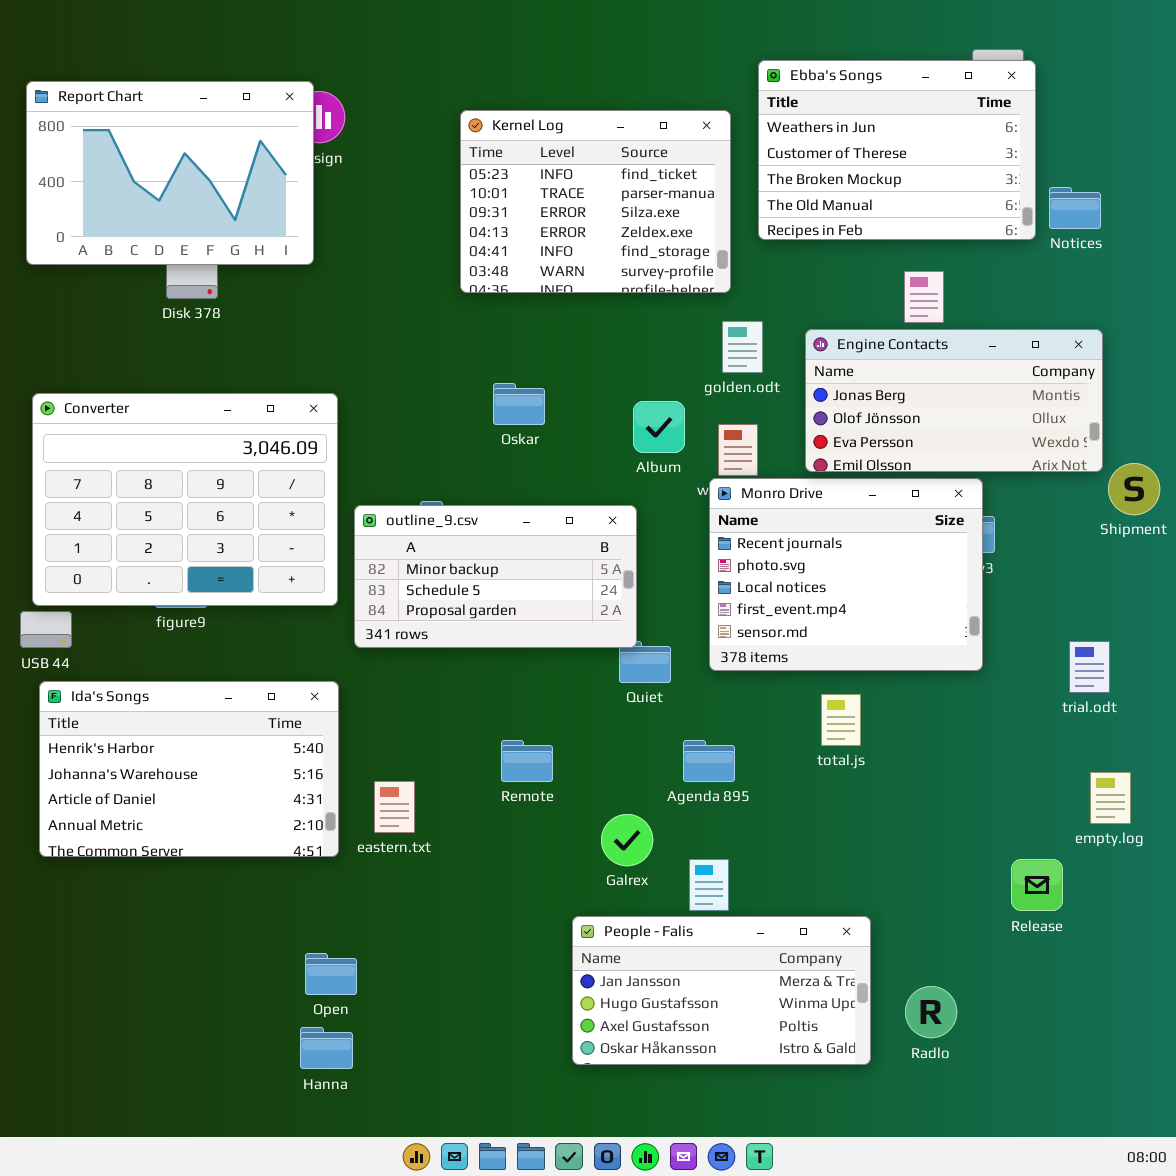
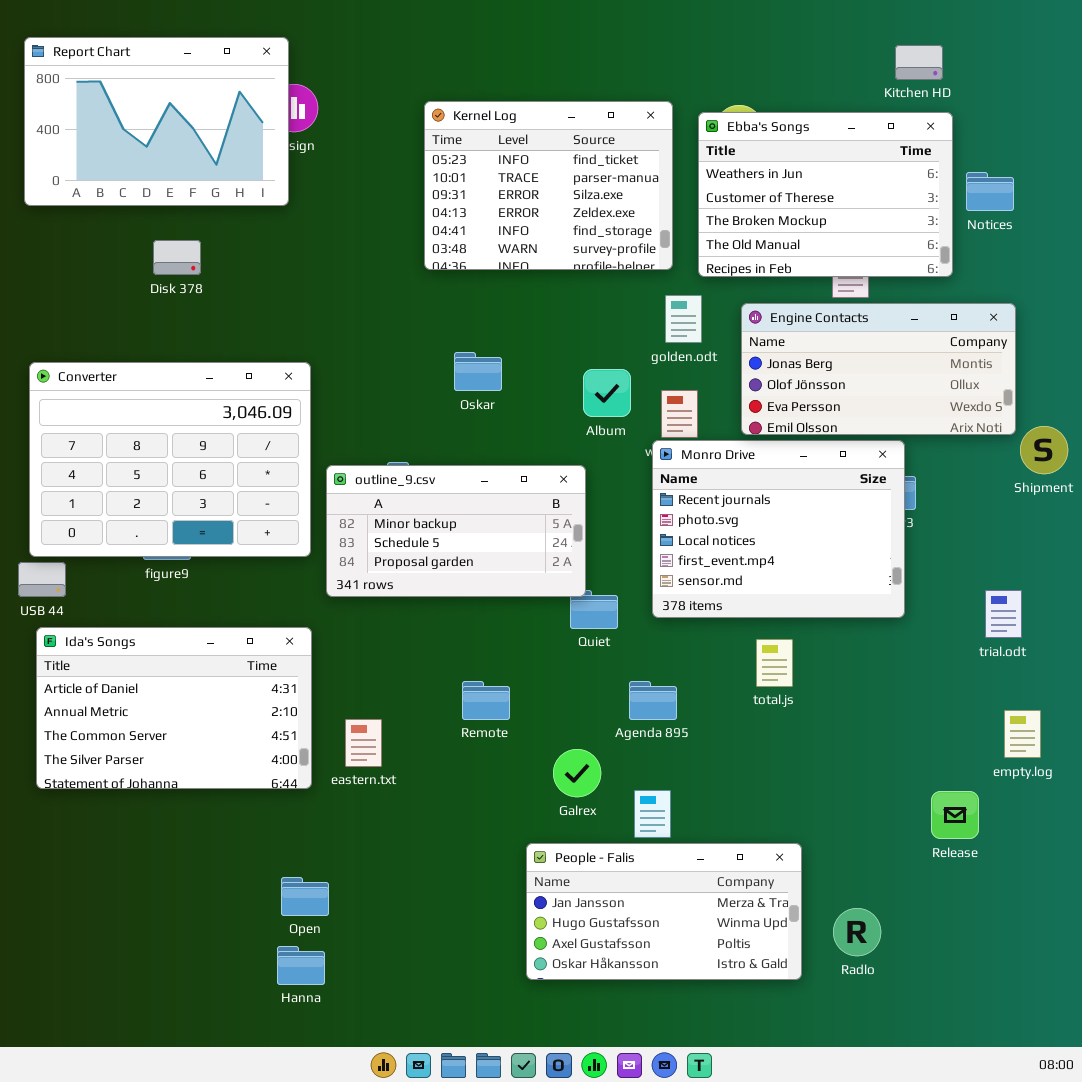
Ebba's Songs: [758,60,1036,240] -> [698,112,953,277], moved
Report Chart: [26,81,314,265] -> [24,37,289,206], moved
Ida's Songs: [39,681,339,857] -> [36,627,312,789], scrolled down 2 rows

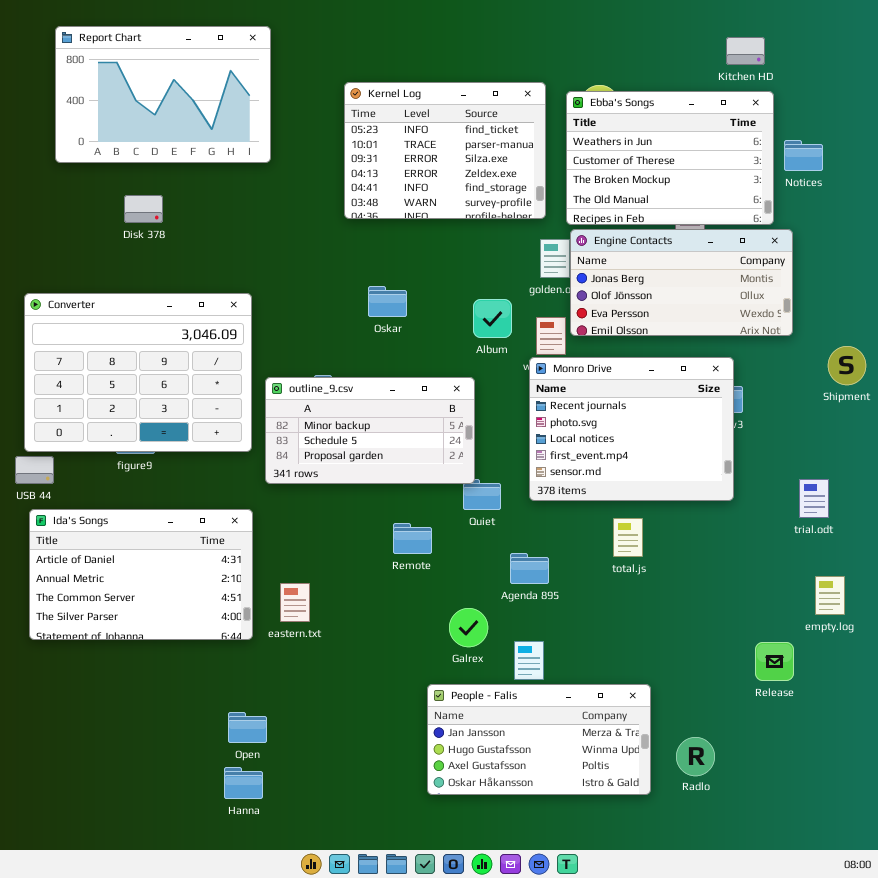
Report Chart: [24,37,289,206] -> [55,26,271,163], moved
Engine Contacts: [741,303,1016,435] -> [570,229,793,336], moved
Remote: [462,681,510,720] -> [393,523,432,554], moved

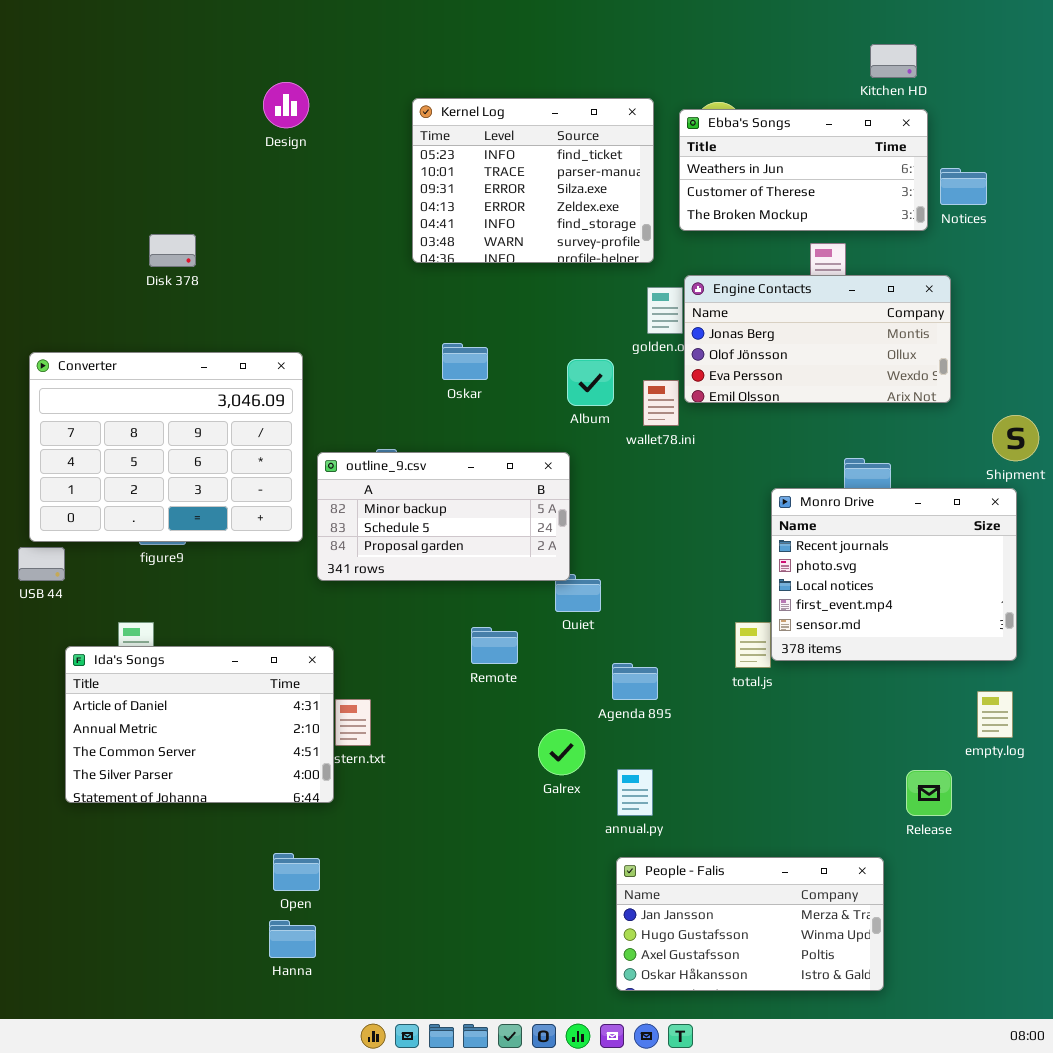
Report Chart: [55,26,271,163] -> none, closed
Ebba's Songs: [566,91,774,225] -> [679,109,928,231], resized
Monro Drive: [529,357,734,501] -> [771,488,1017,661], moved
Ida's Songs: [29,509,253,640] -> [65,646,334,803], moved
People - Falis: [427,684,651,795] -> [616,857,884,991], moved

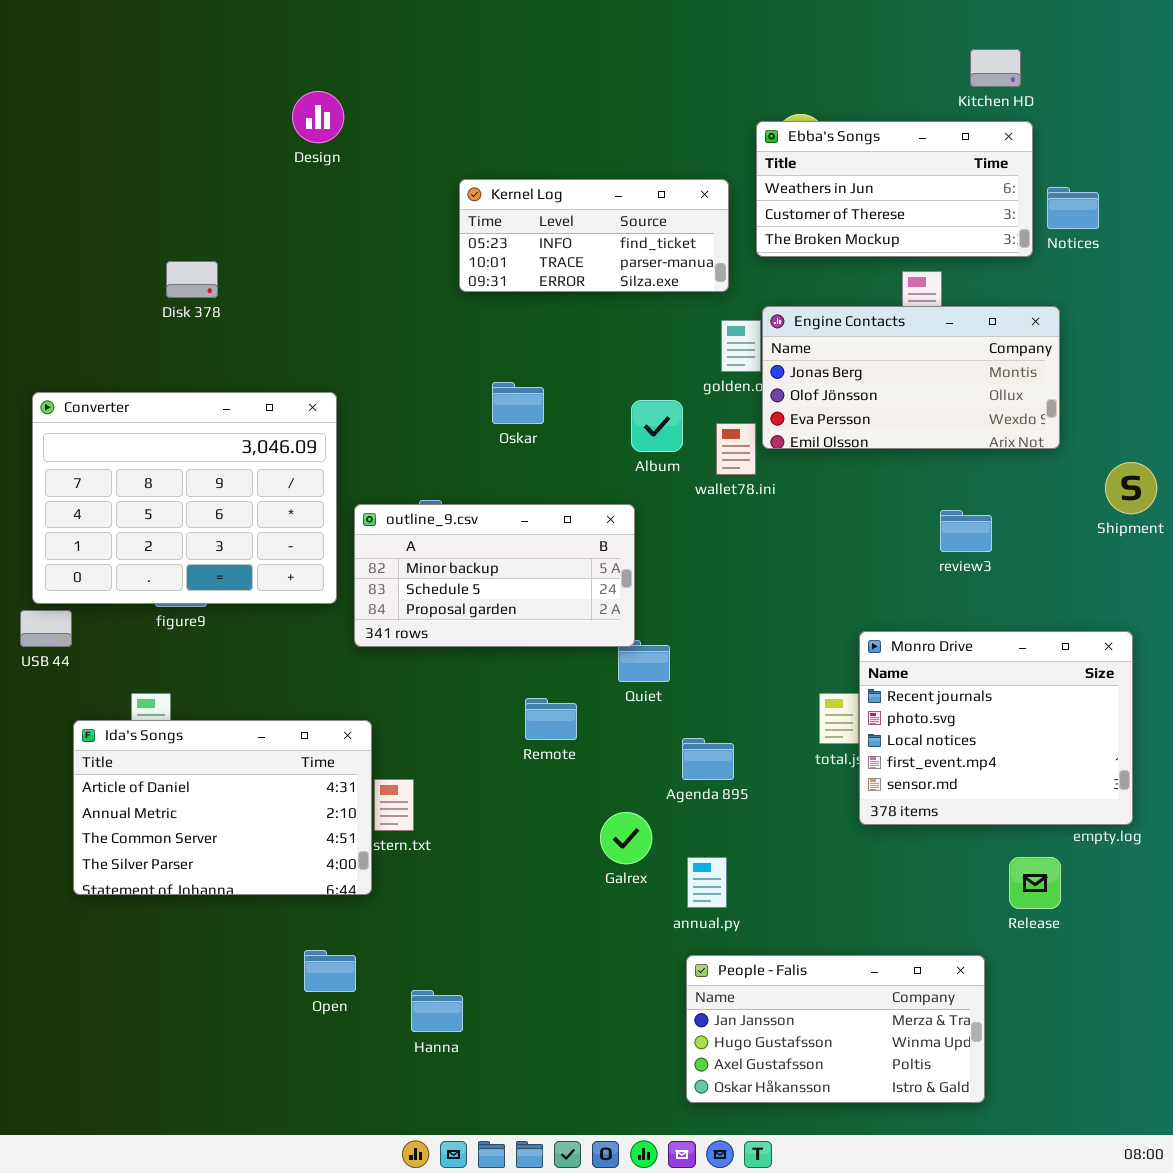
Kernel Log: [412,98,654,263] -> [459,179,729,292], resized
Monro Drive: [771,488,1017,661] -> [859,631,1133,825], moved
Hanna: [269,920,316,958] -> [411,990,463,1032], moved

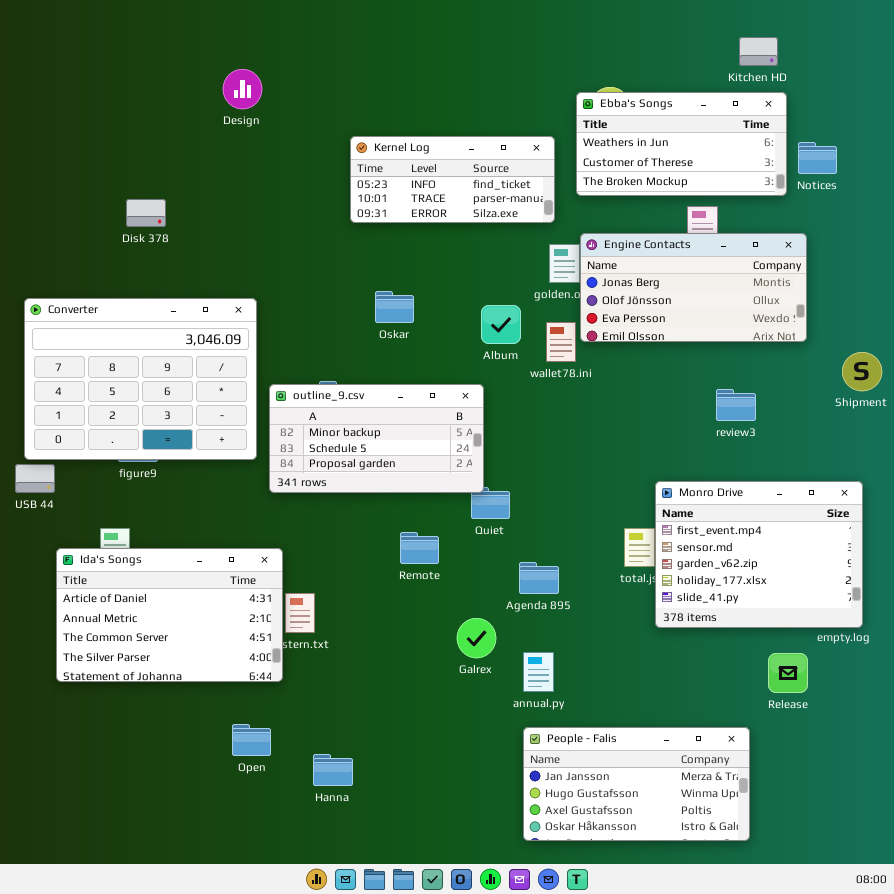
Monro Drive: [859,631,1133,825] -> [655,481,863,628], scrolled down 3 rows

